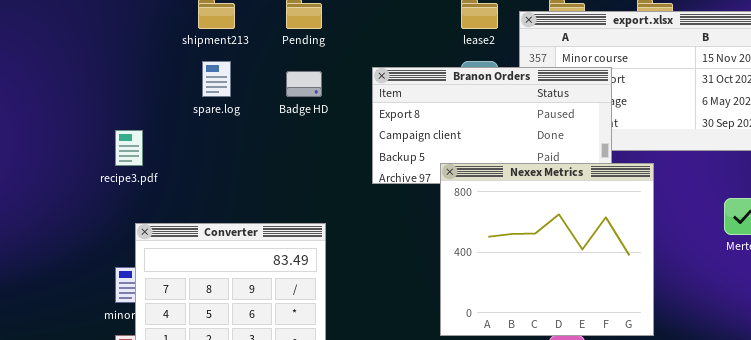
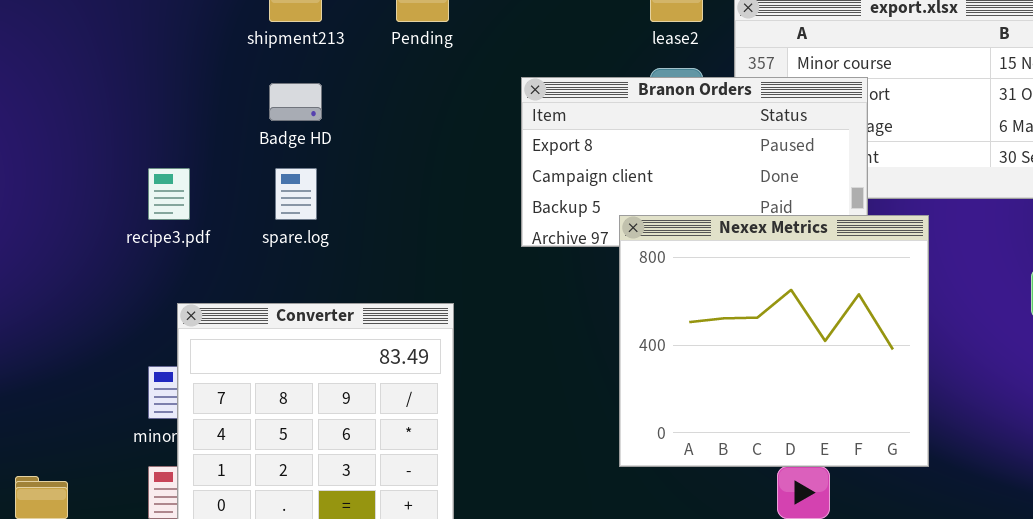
spare.log: [202,61,231,97] -> [275,168,317,220], moved
Badge HD: [286,71,322,97] -> [269,83,322,121], moved

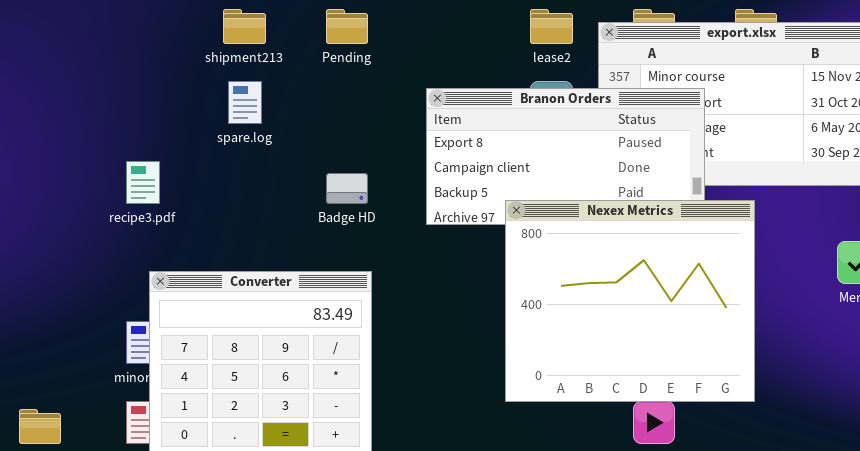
Badge HD: [269,83,322,121] -> [326,173,368,204], moved
spare.log: [275,168,317,220] -> [228,81,262,124], moved

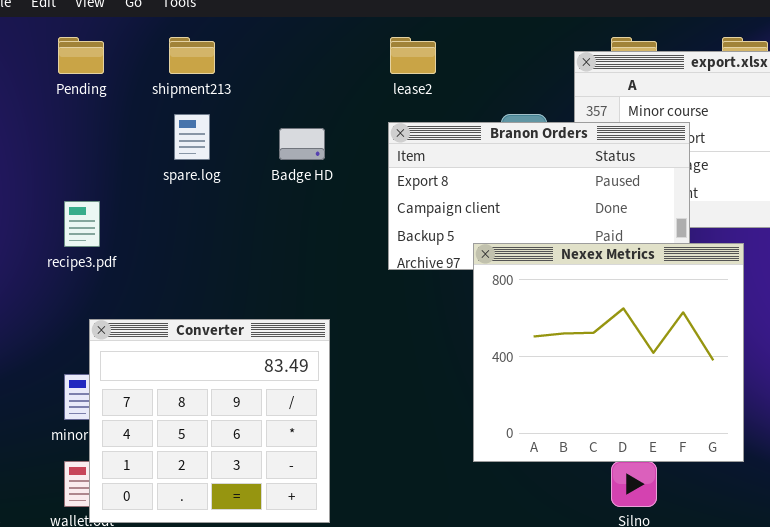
Pending: [326,9,368,44] -> [58,37,104,74], moved
lease2: [530,9,573,44] -> [390,37,436,74], moved
Badge HD: [326,173,368,204] -> [279,128,325,160], moved

